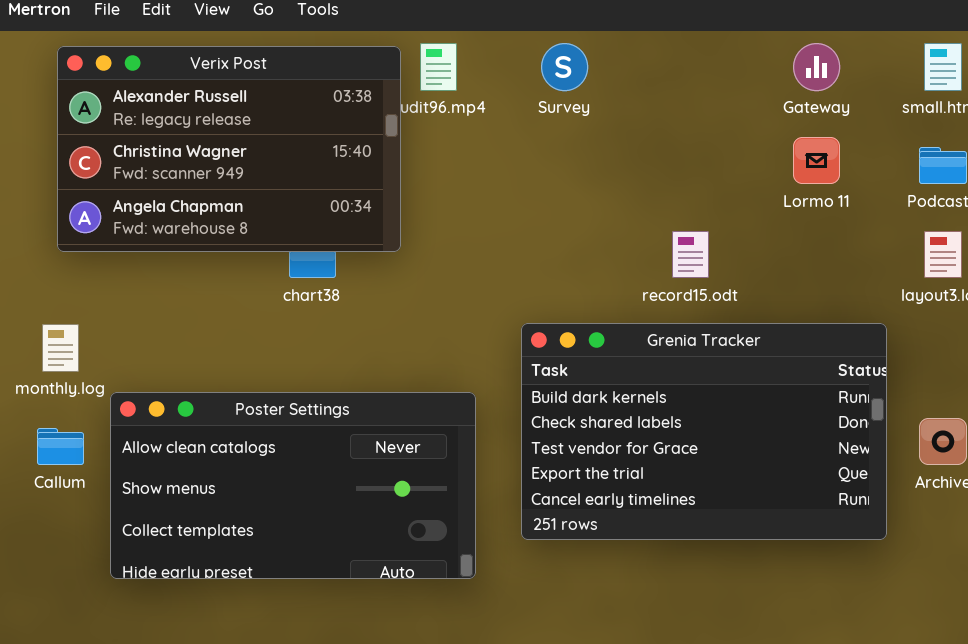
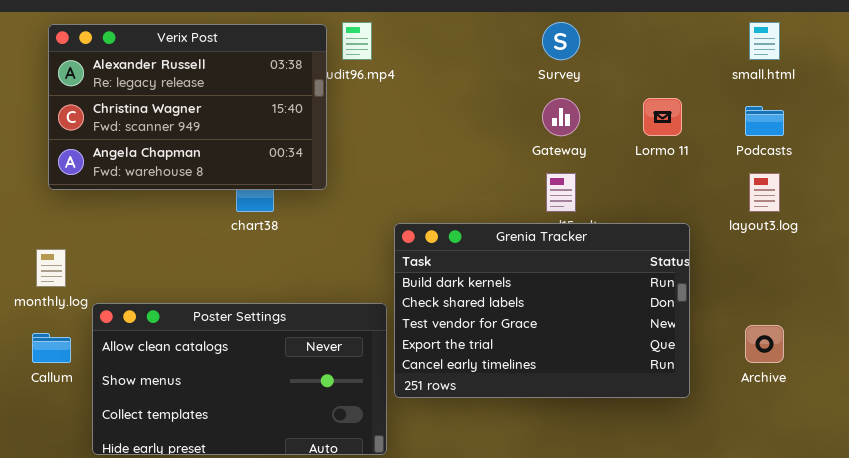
Survey: [541,43,588,91] -> [542,22,580,60], moved
Gateway: [793,43,840,91] -> [542,98,580,136], moved
Grenia Tracker: [521,323,887,540] -> [394,223,690,398], moved

